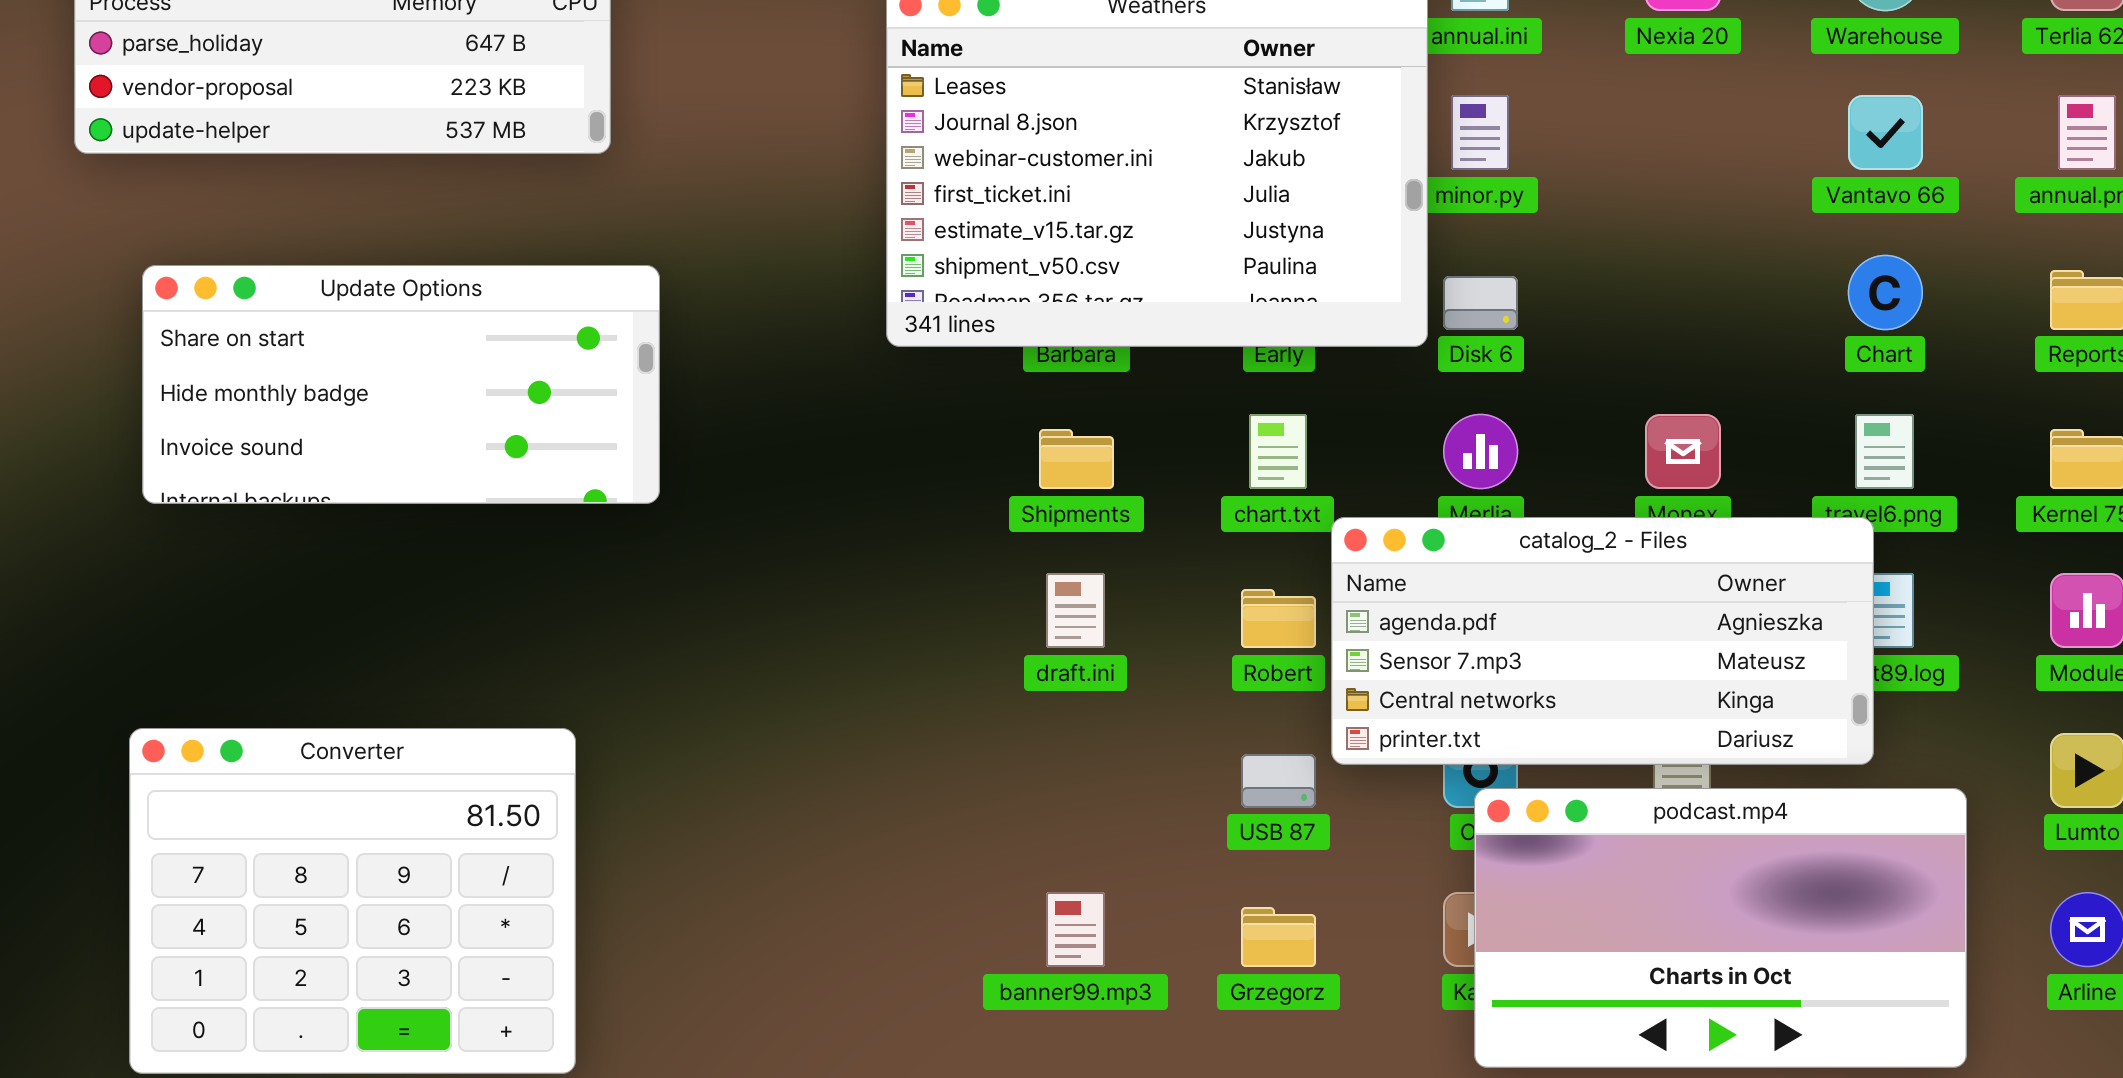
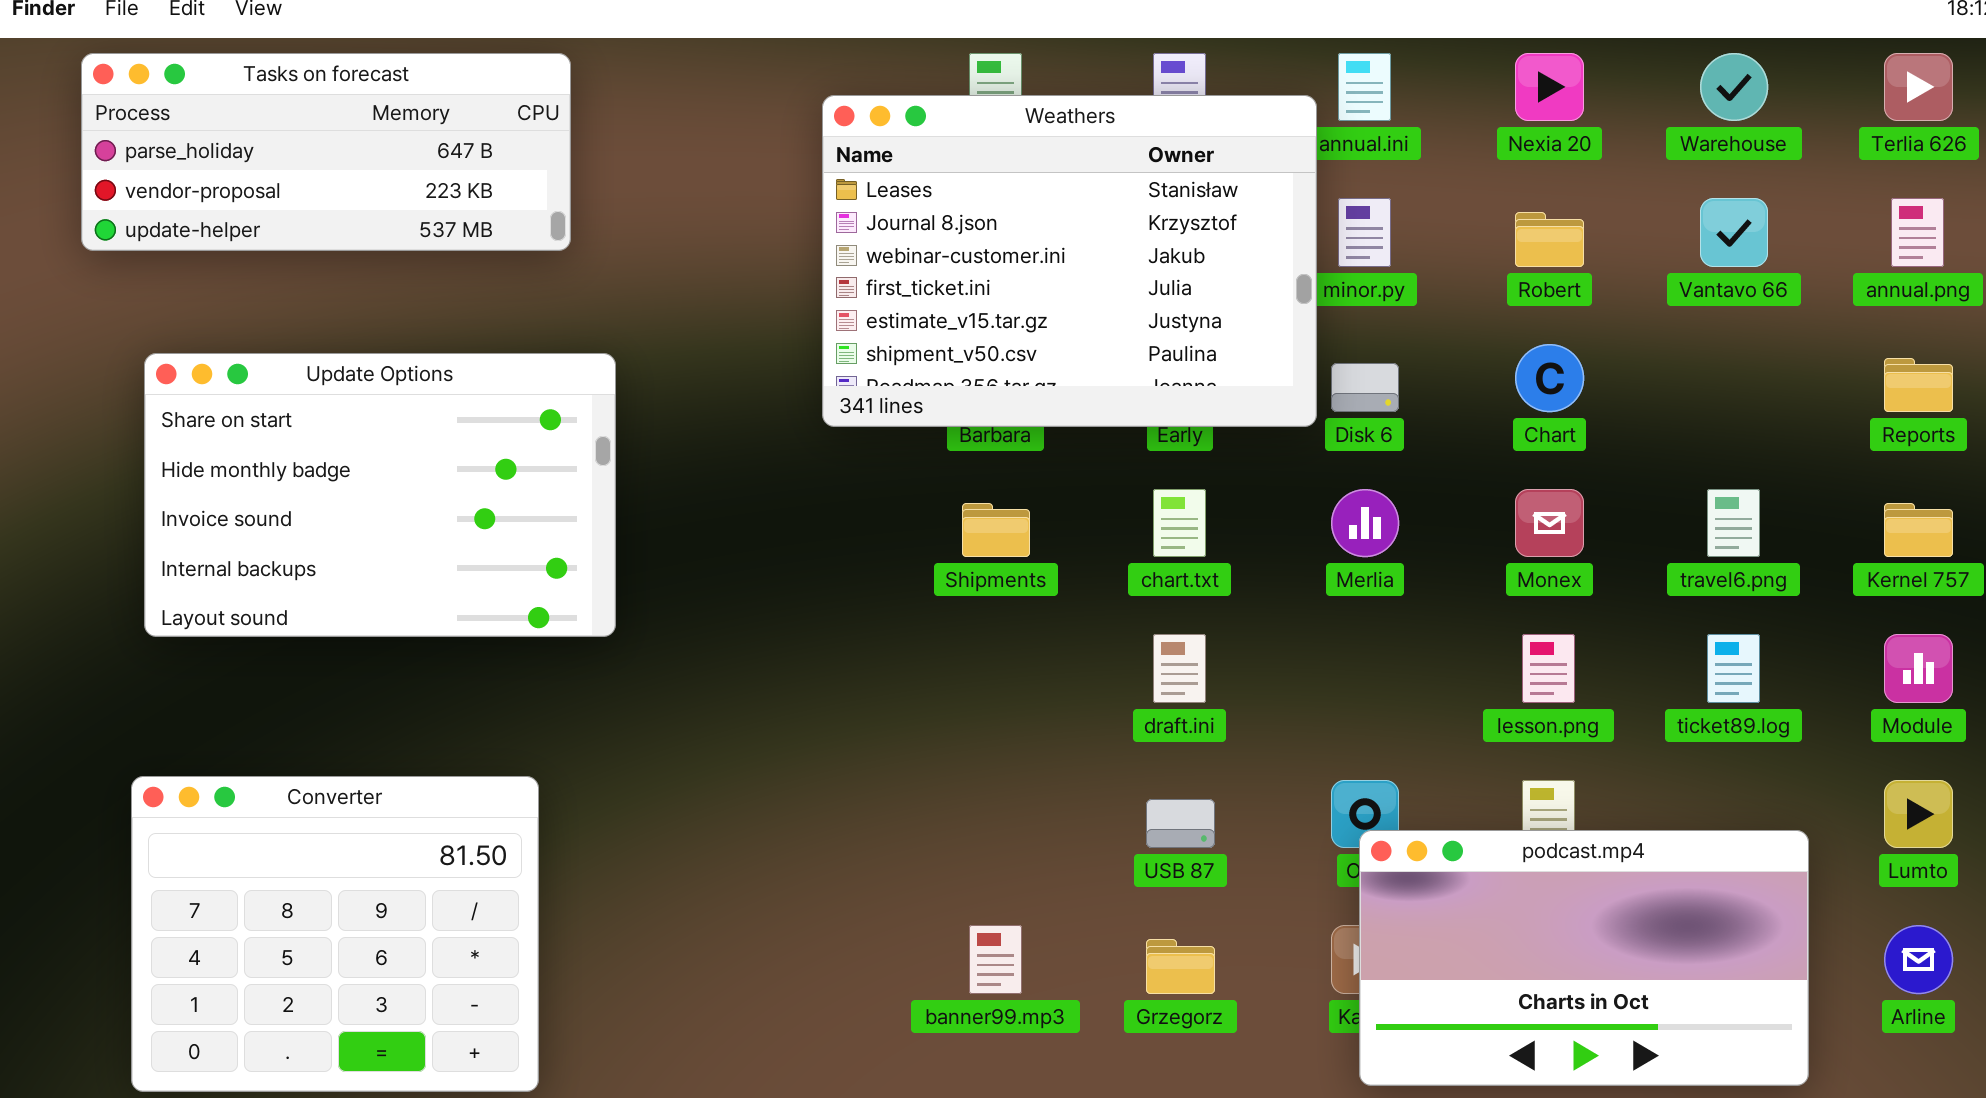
Chart: [1848,255,1923,330] -> [1515,344,1584,412], moved
Update Options: [142,265,660,504] -> [144,353,616,637], resized
catalog_2 - Files: [1331,517,1874,765] -> none, closed
draft.ini: [1046,573,1105,648] -> [1153,634,1206,703], moved
Robert: [1241,589,1316,648] -> [1515,212,1584,267], moved

